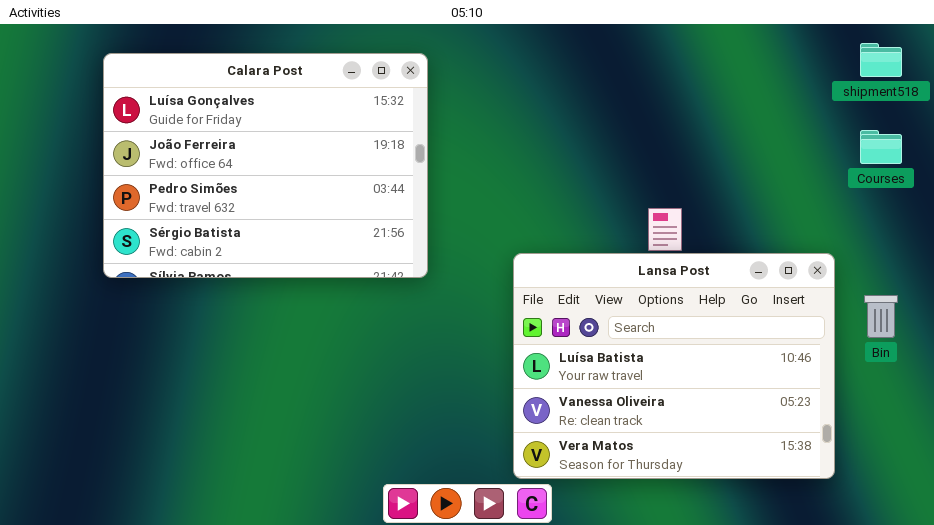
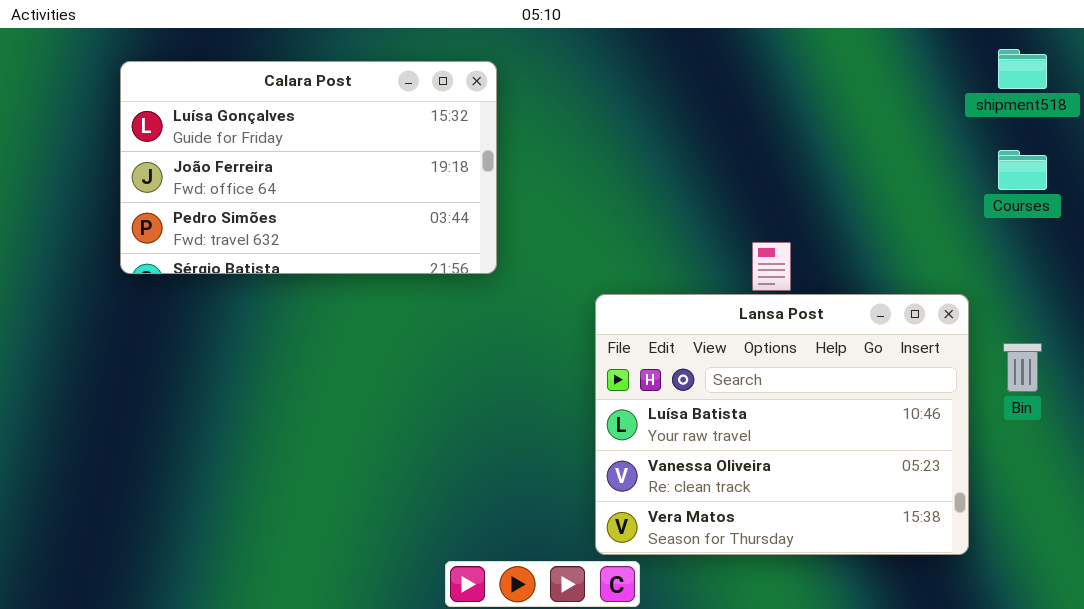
Calara Post: [103,53,428,278] -> [120,61,497,274], resized

